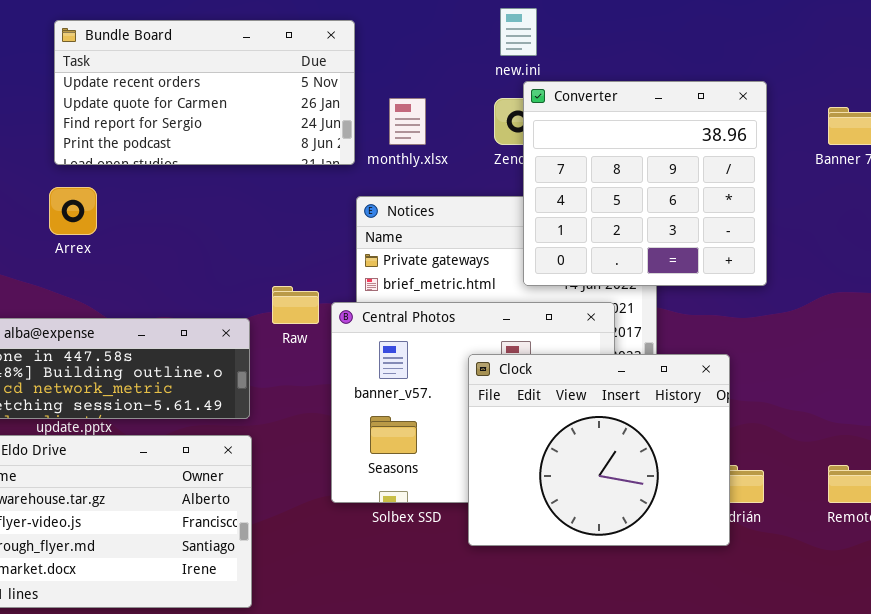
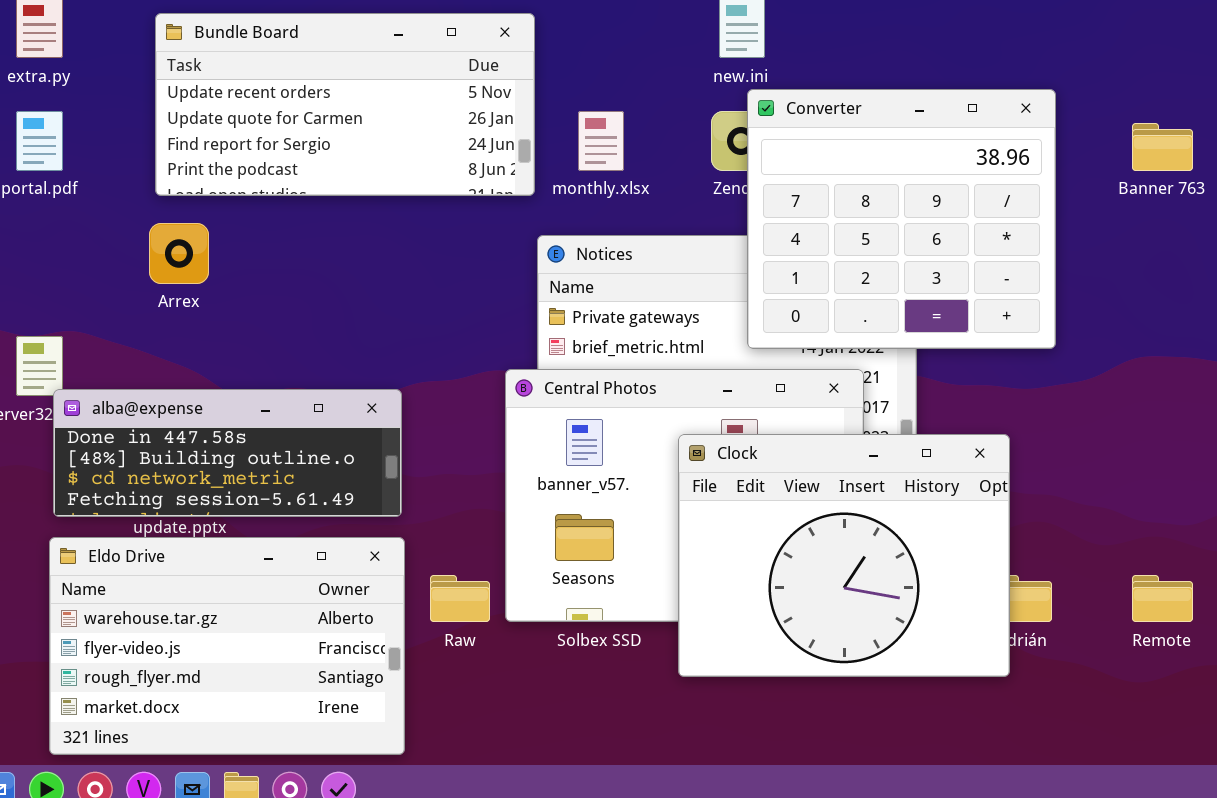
Raw: [272,286,319,324] -> [430,575,490,622], moved

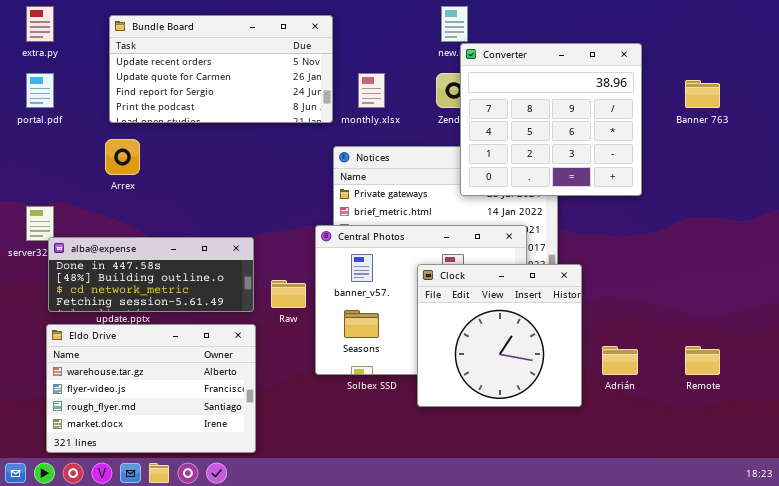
Converter: [747,89,1056,349] -> [460,43,642,196], moved
Clock: [678,434,1010,677] -> [417,264,582,407], resized
Raw: [430,575,490,622] -> [271,280,306,308], moved

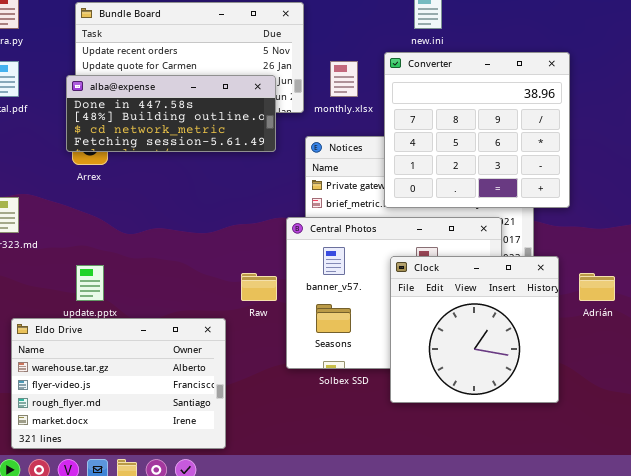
Converter: [460,43,642,196] -> [384,52,570,208], moved
alba@expense: [48,237,254,312] -> [66,75,276,152], moved
Adrián: [602,346,638,375] -> [579,273,615,301], moved

